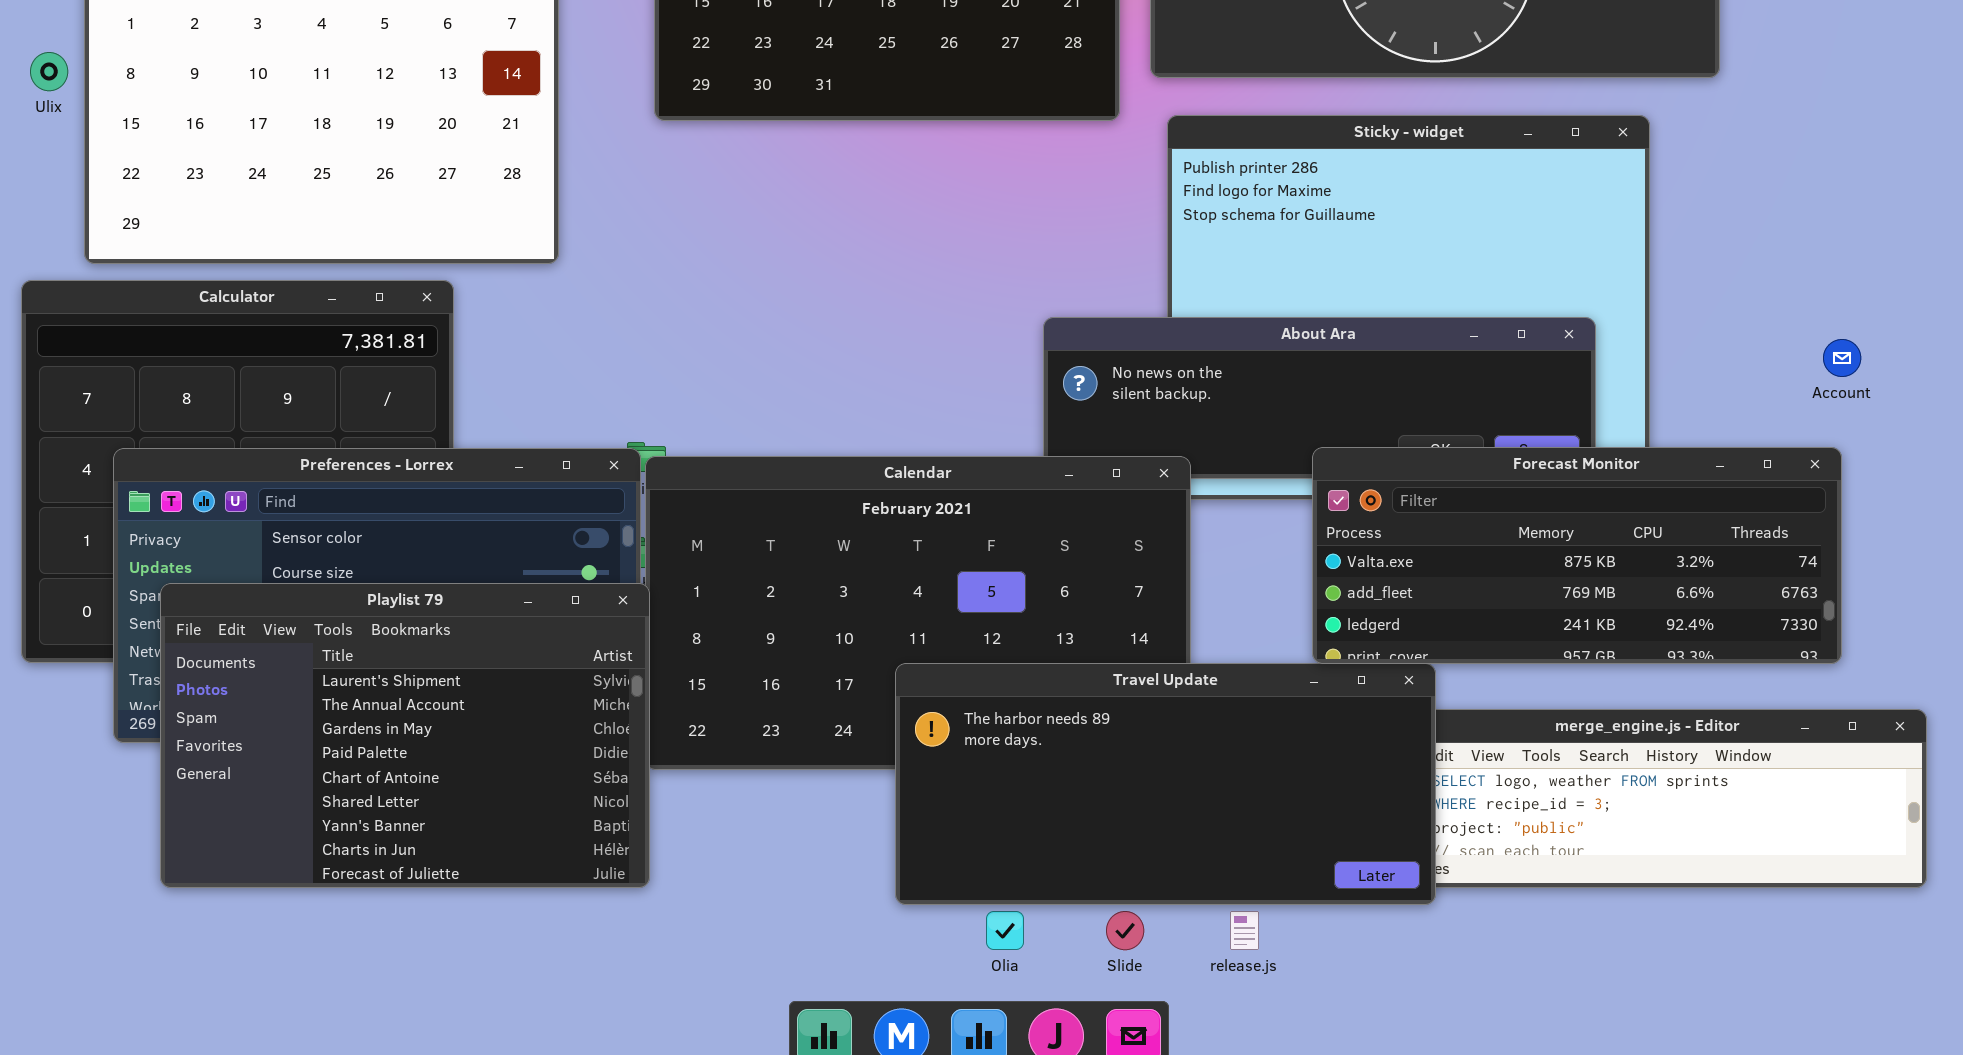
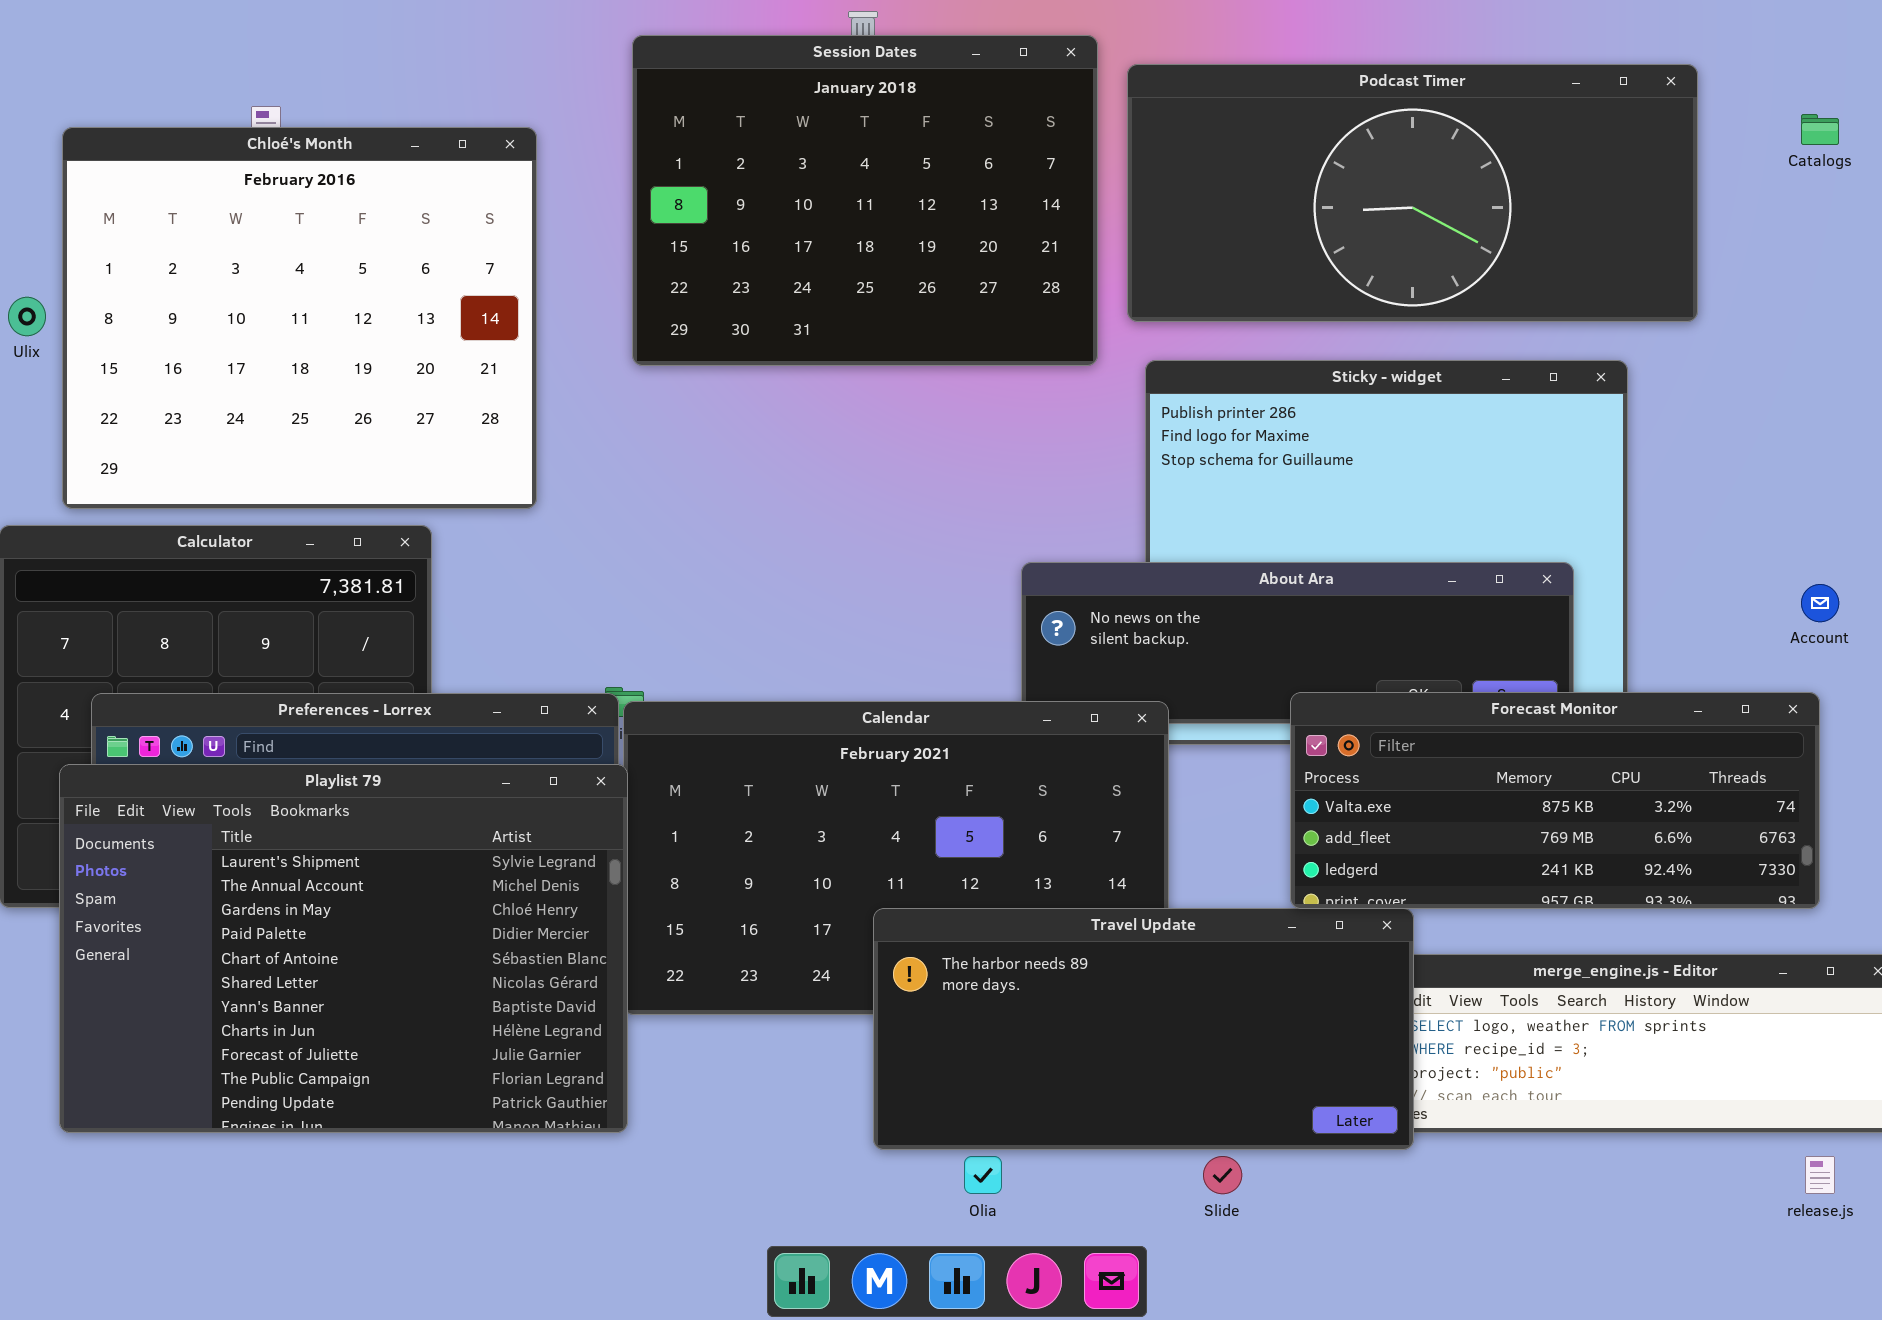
Playlist 79: [160,583,650,888] -> [59,764,628,1133], resized
Slide: [1106,911,1144,950] -> [1203,1156,1242,1194], moved
release.js: [1230,911,1259,950] -> [1805,1156,1835,1194], moved

